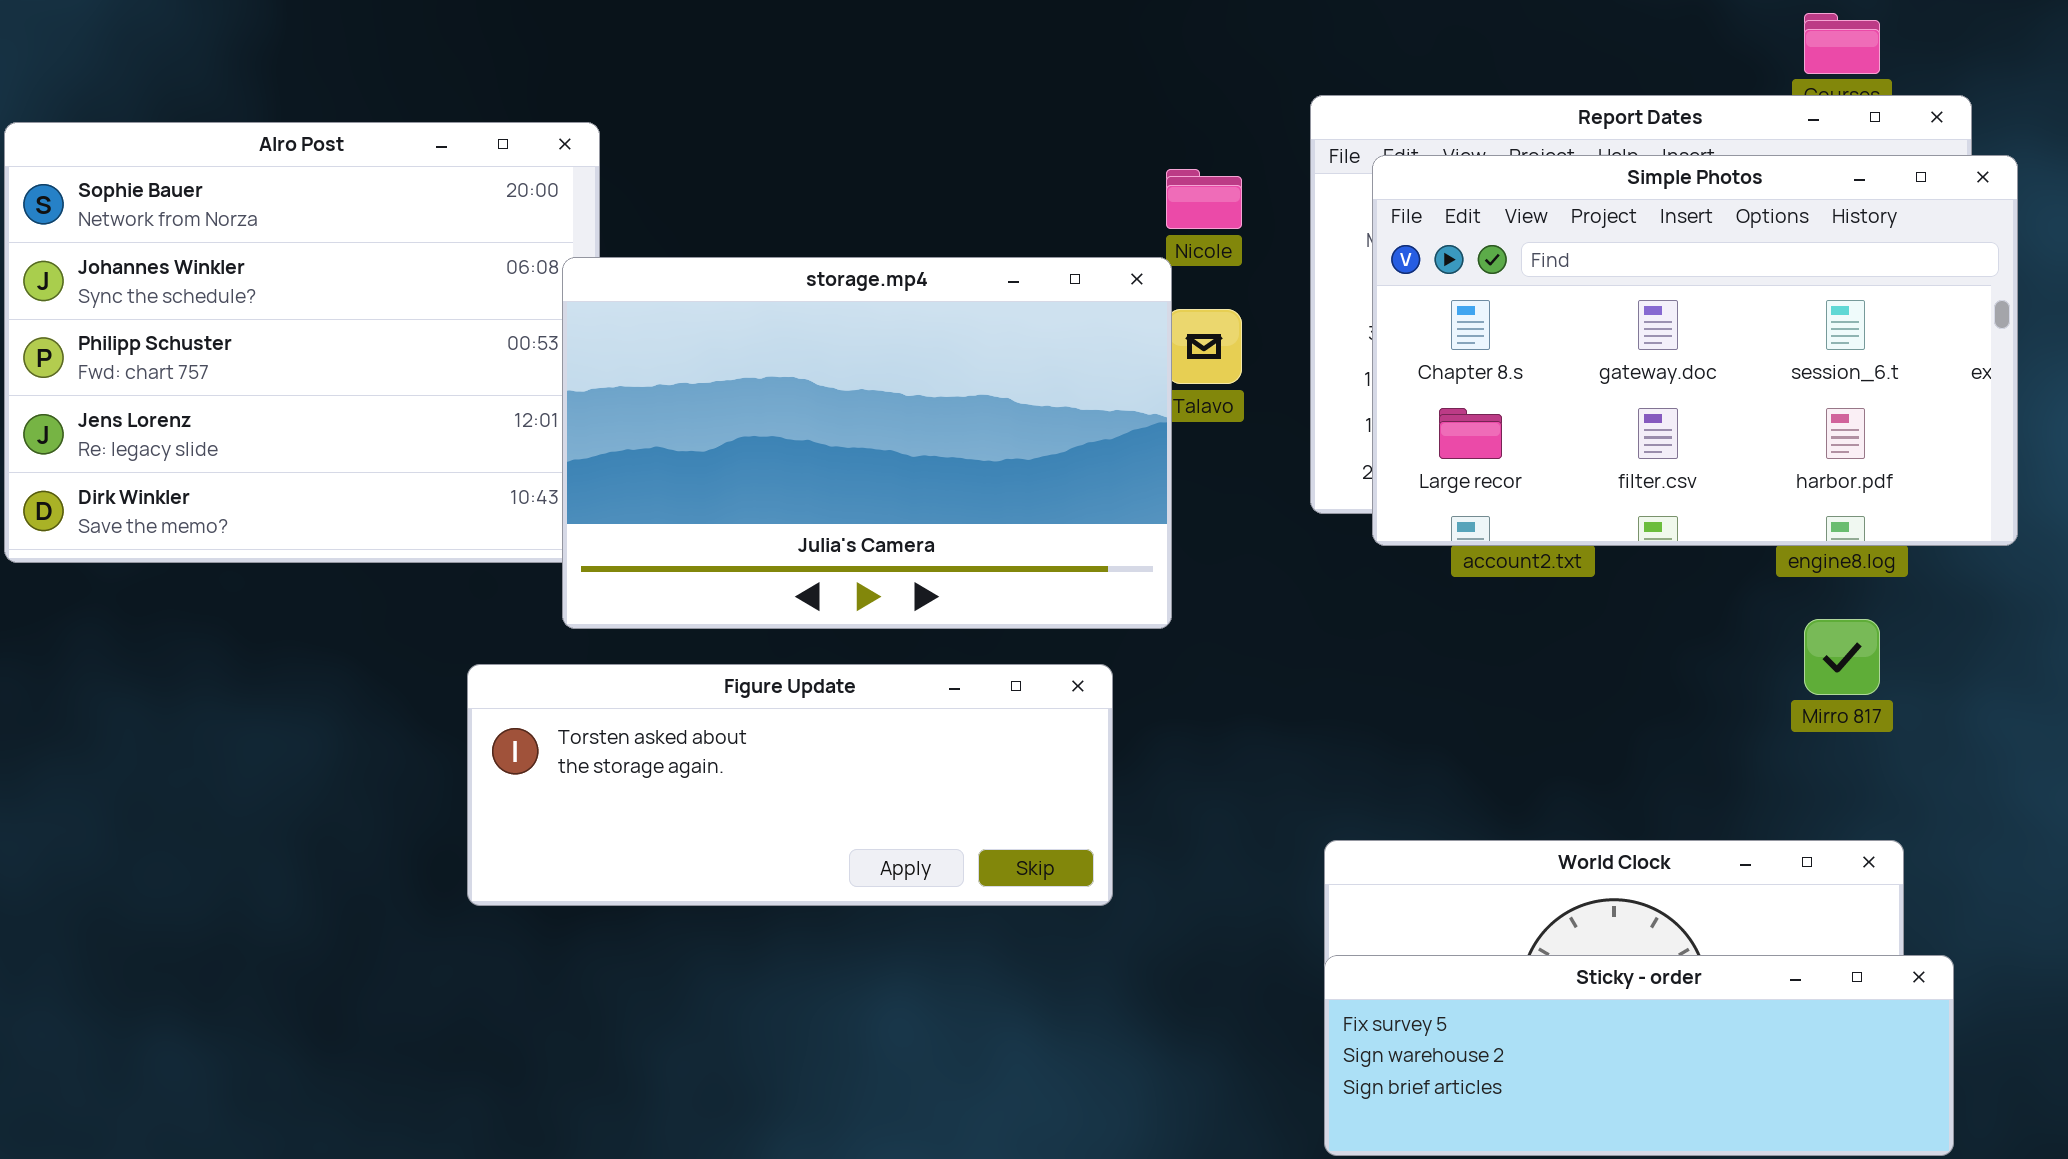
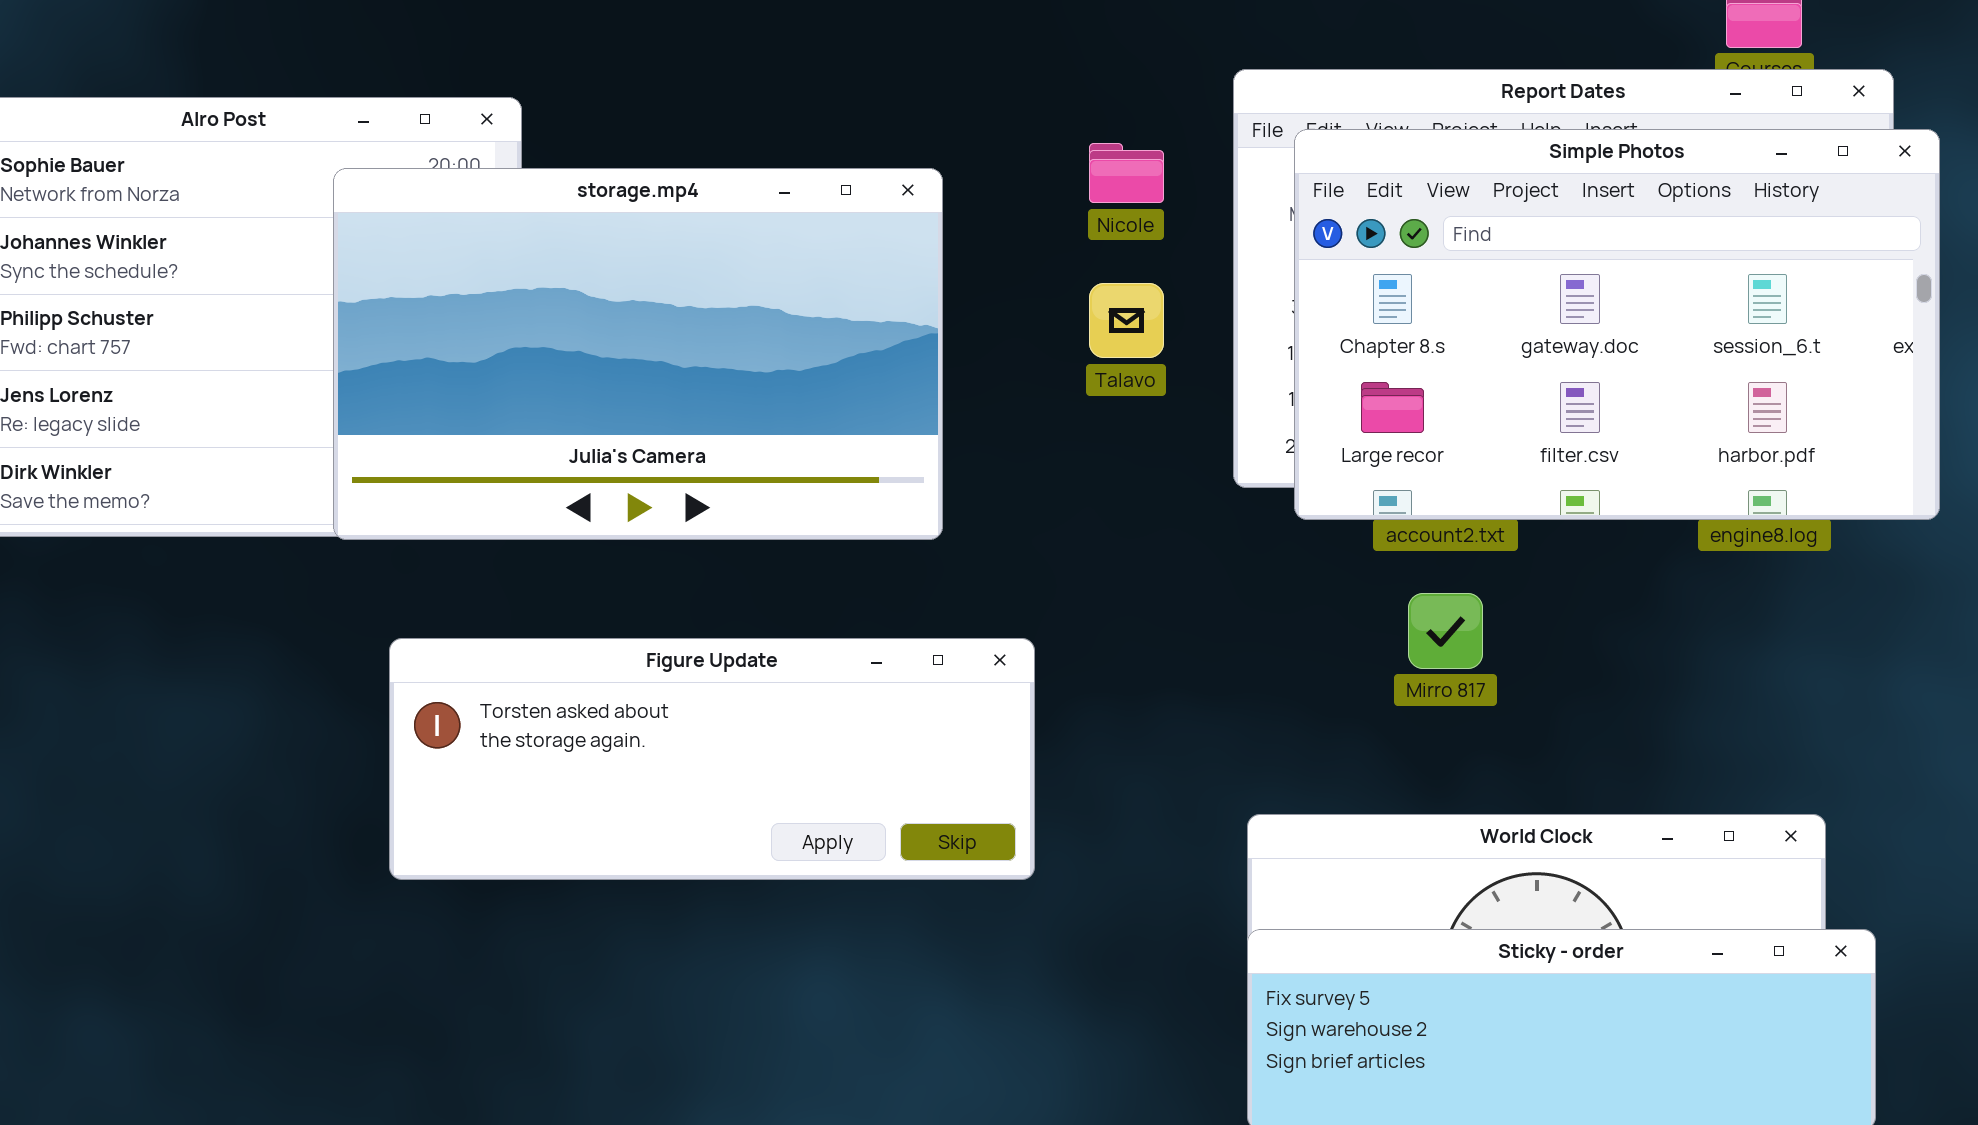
storage.mp4: [562,257,1172,629] -> [333,168,943,540], moved
Mirro 817: [1804,619,1880,695] -> [1408,593,1483,669], moved

